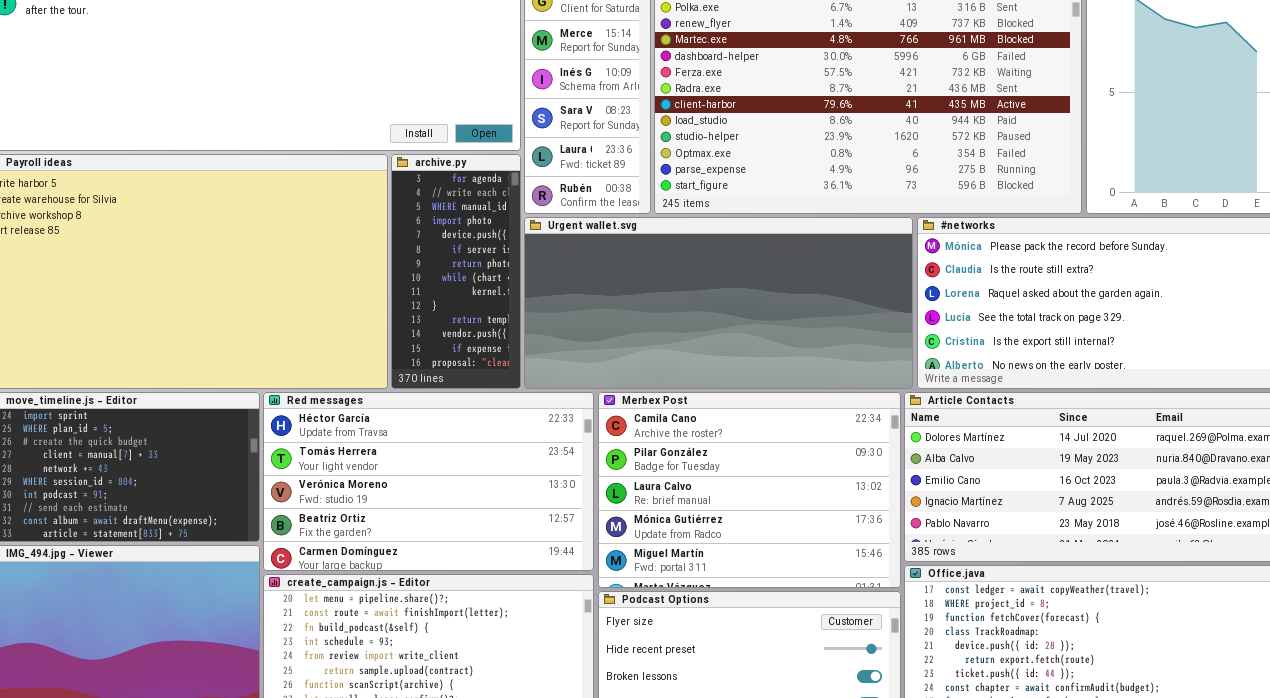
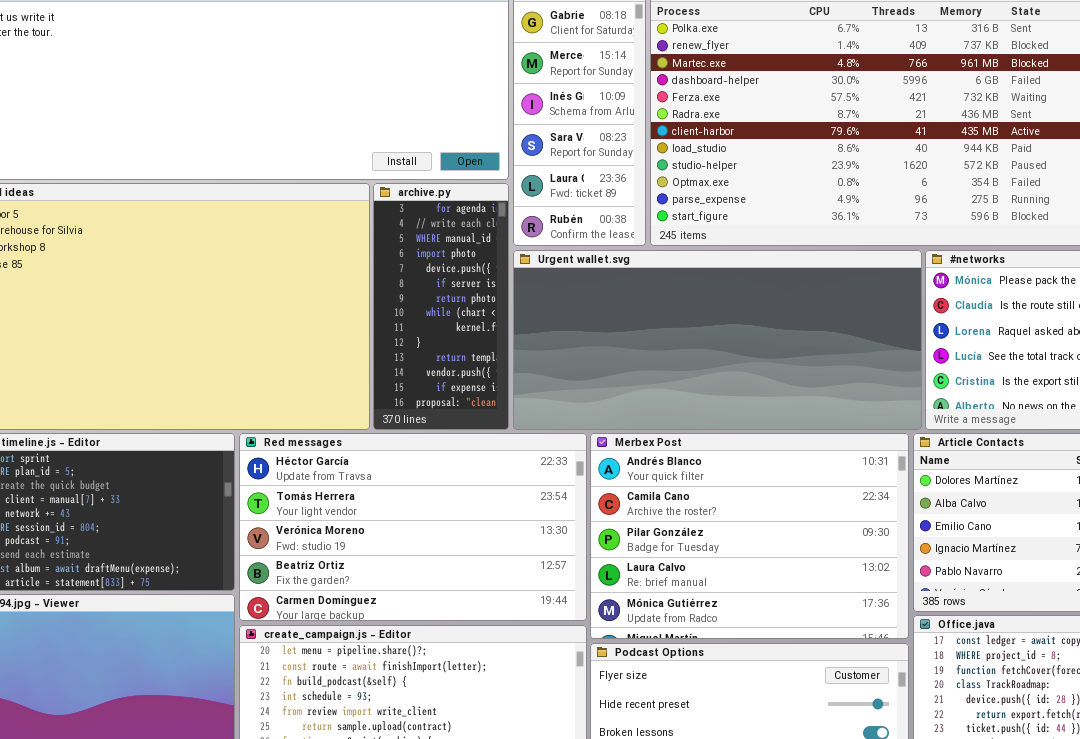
Merbex Post: [598,392,901,588] -> [590,433,909,639], scrolled up 1 row

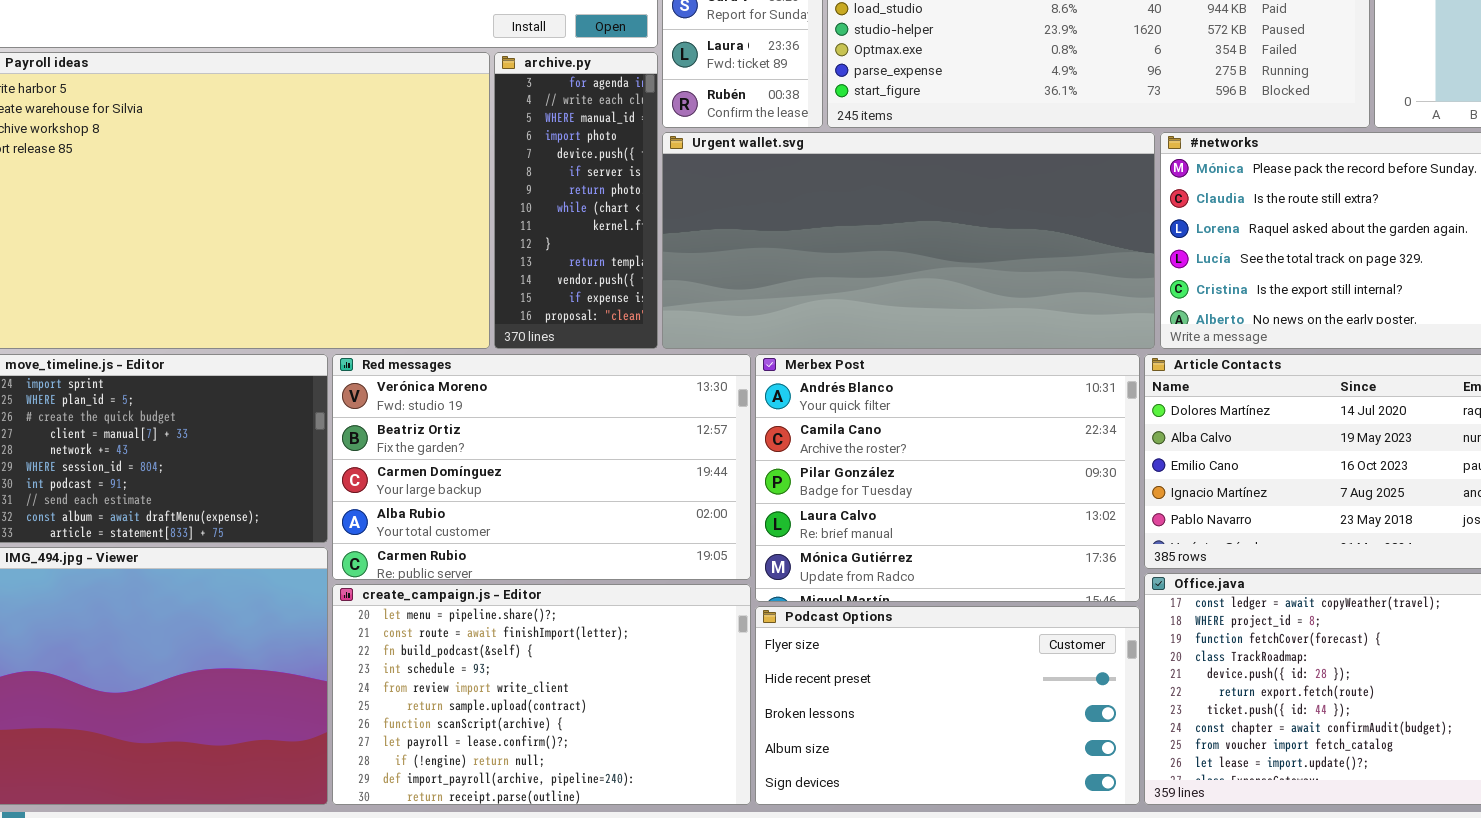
Red messages: [239,433,587,621] -> [332,354,751,580], scrolled down 2 rows

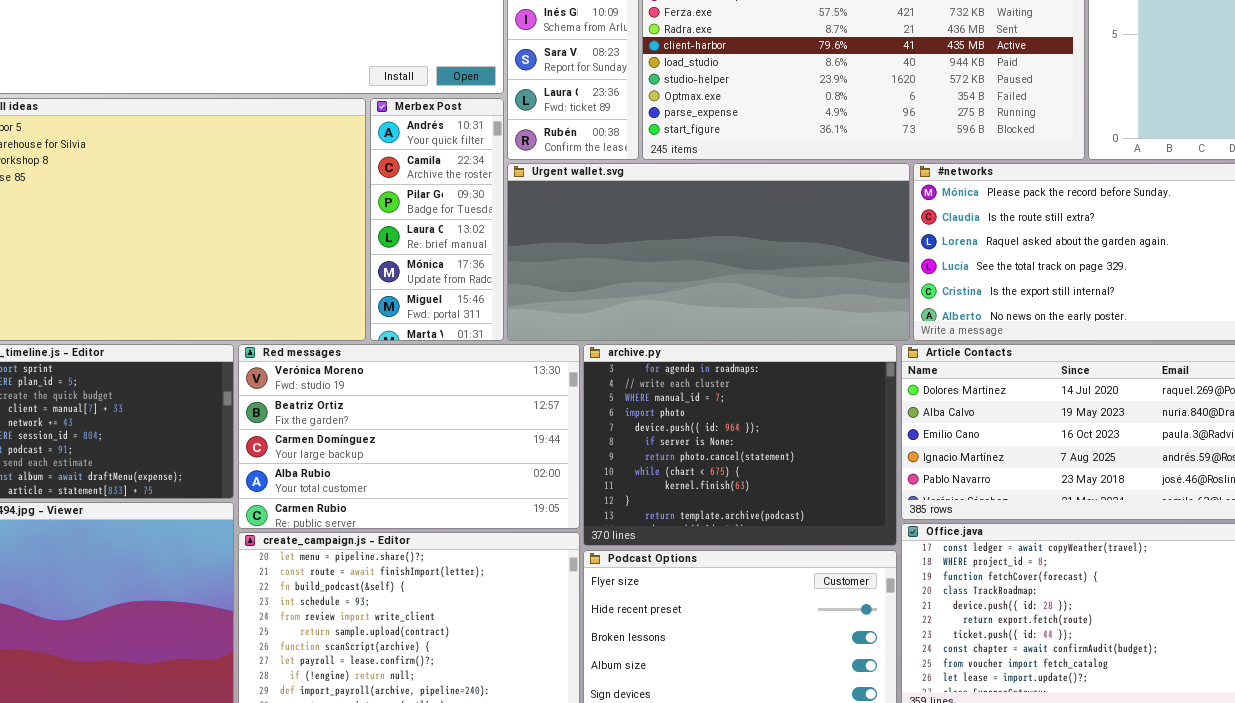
archive.py: [494,52,658,349] -> [583,344,897,546], moved, resized
Merbex Post: [755,354,1140,602] -> [370,98,504,341], moved, resized

